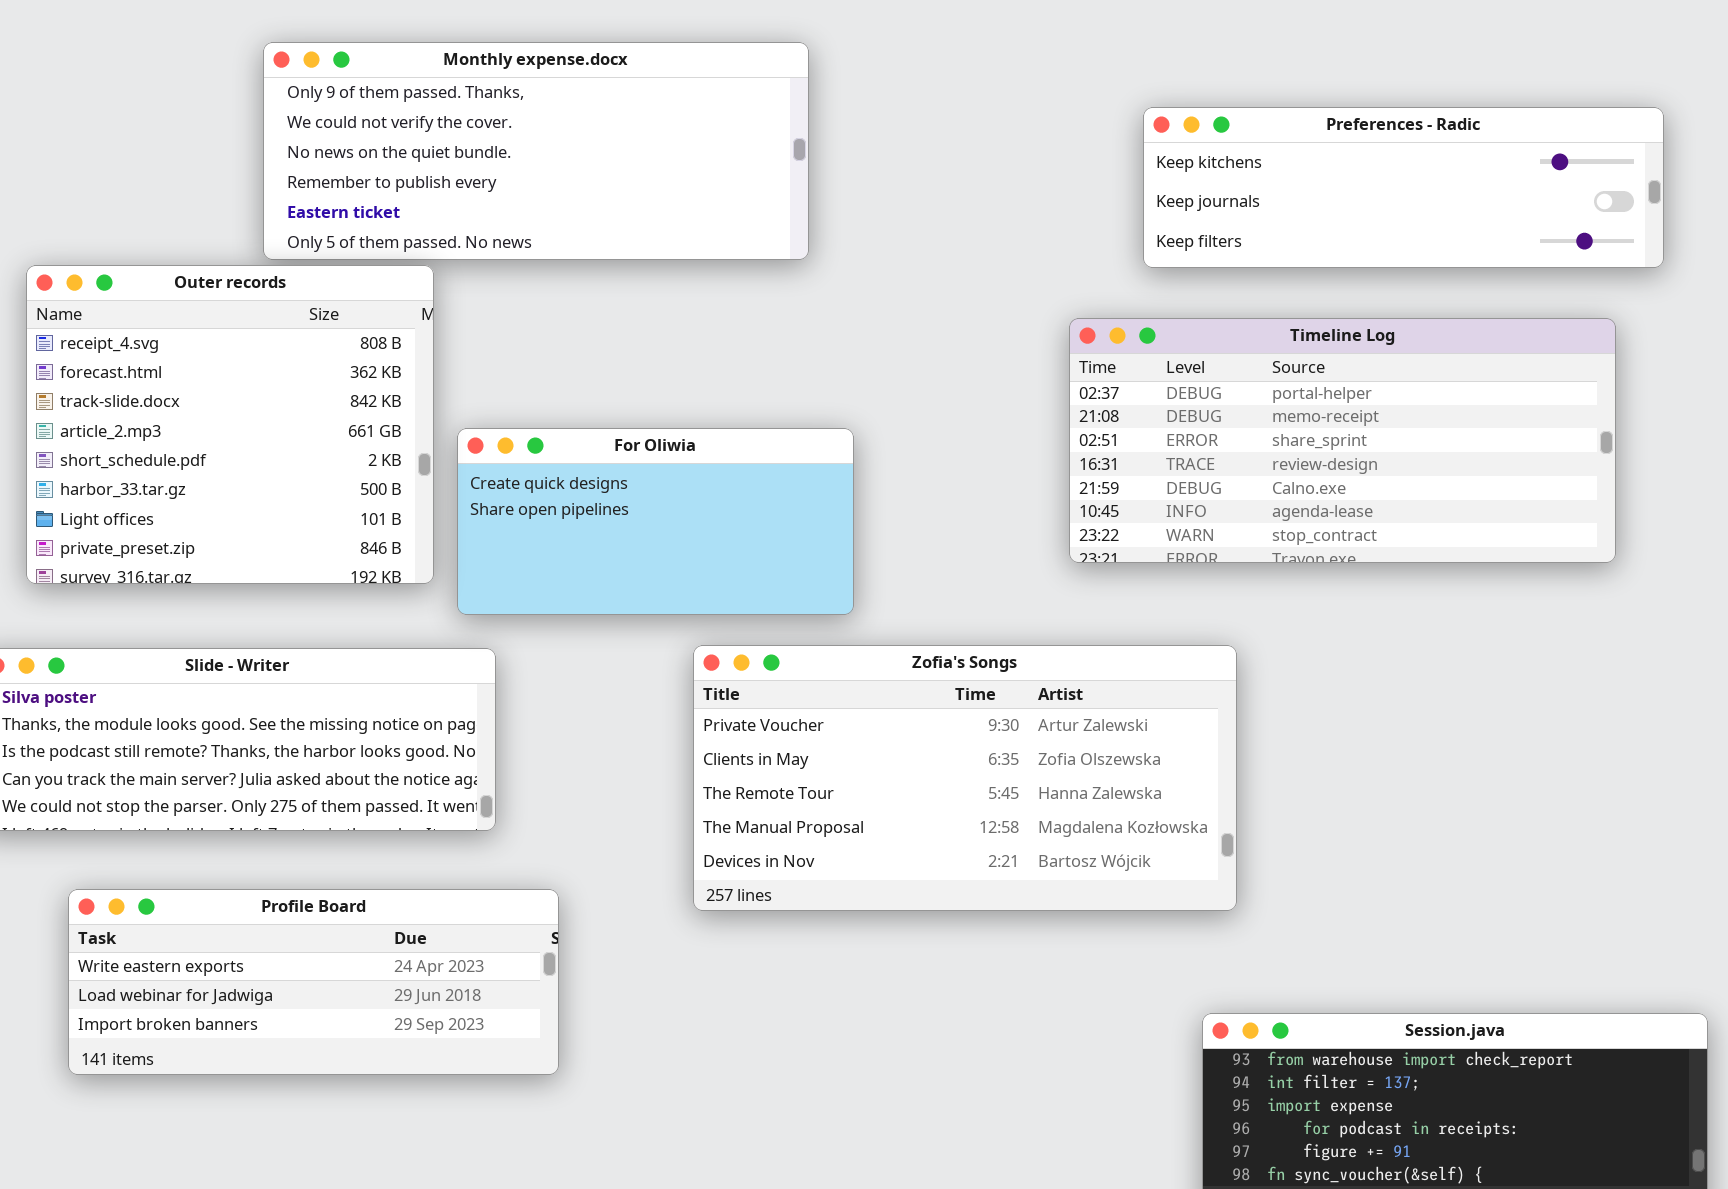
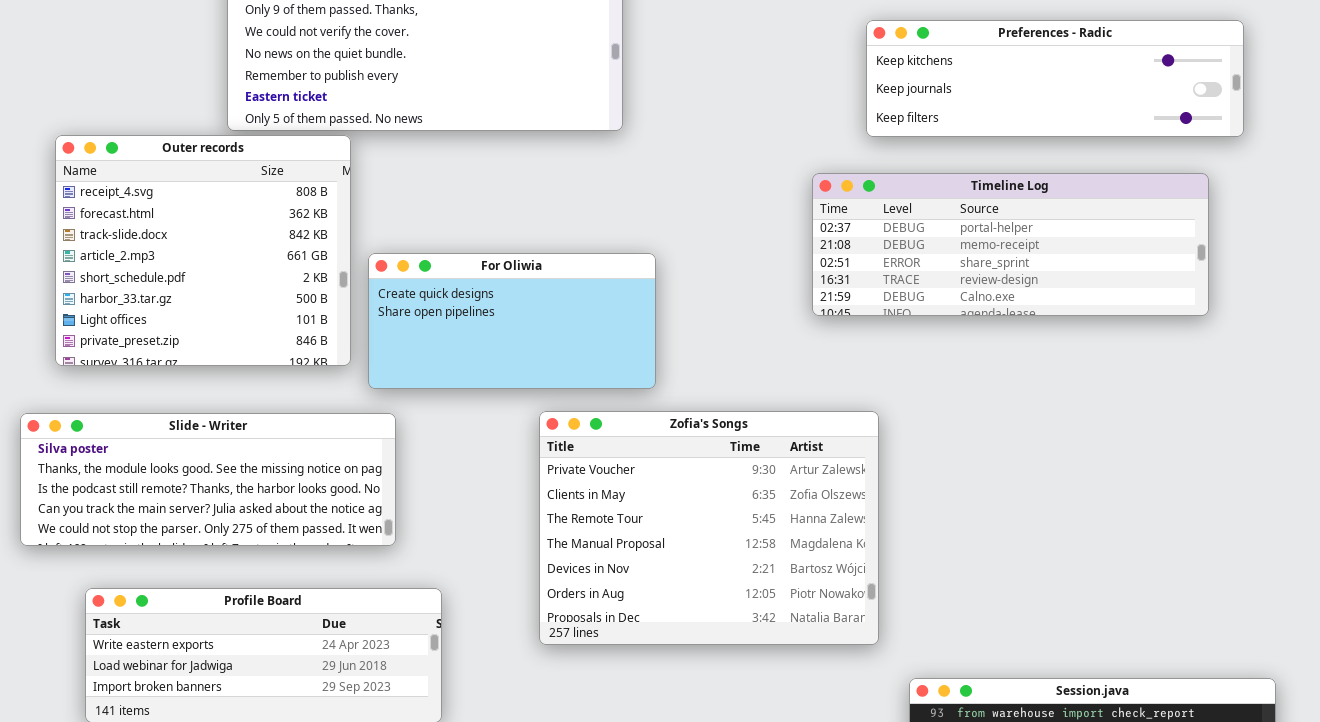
Timeline Log: [1069,318,1616,563] -> [812,173,1209,316], resized
Zofia's Songs: [693,645,1237,911] -> [539,411,879,645], resized

